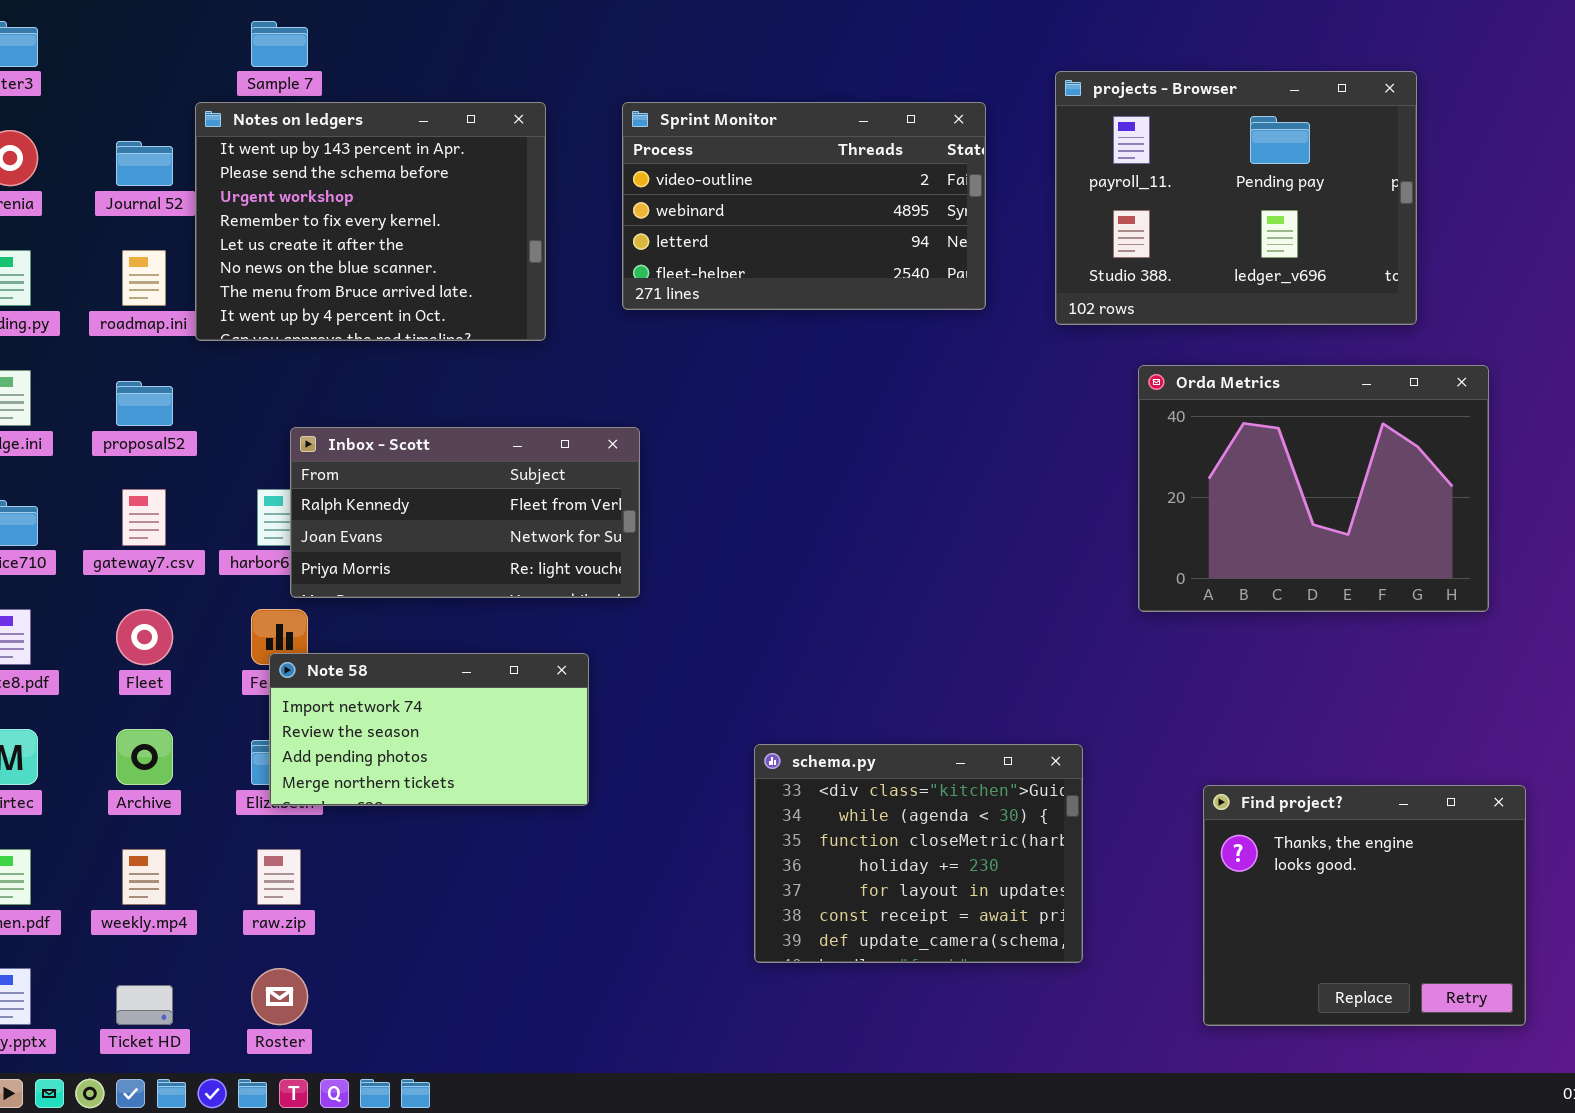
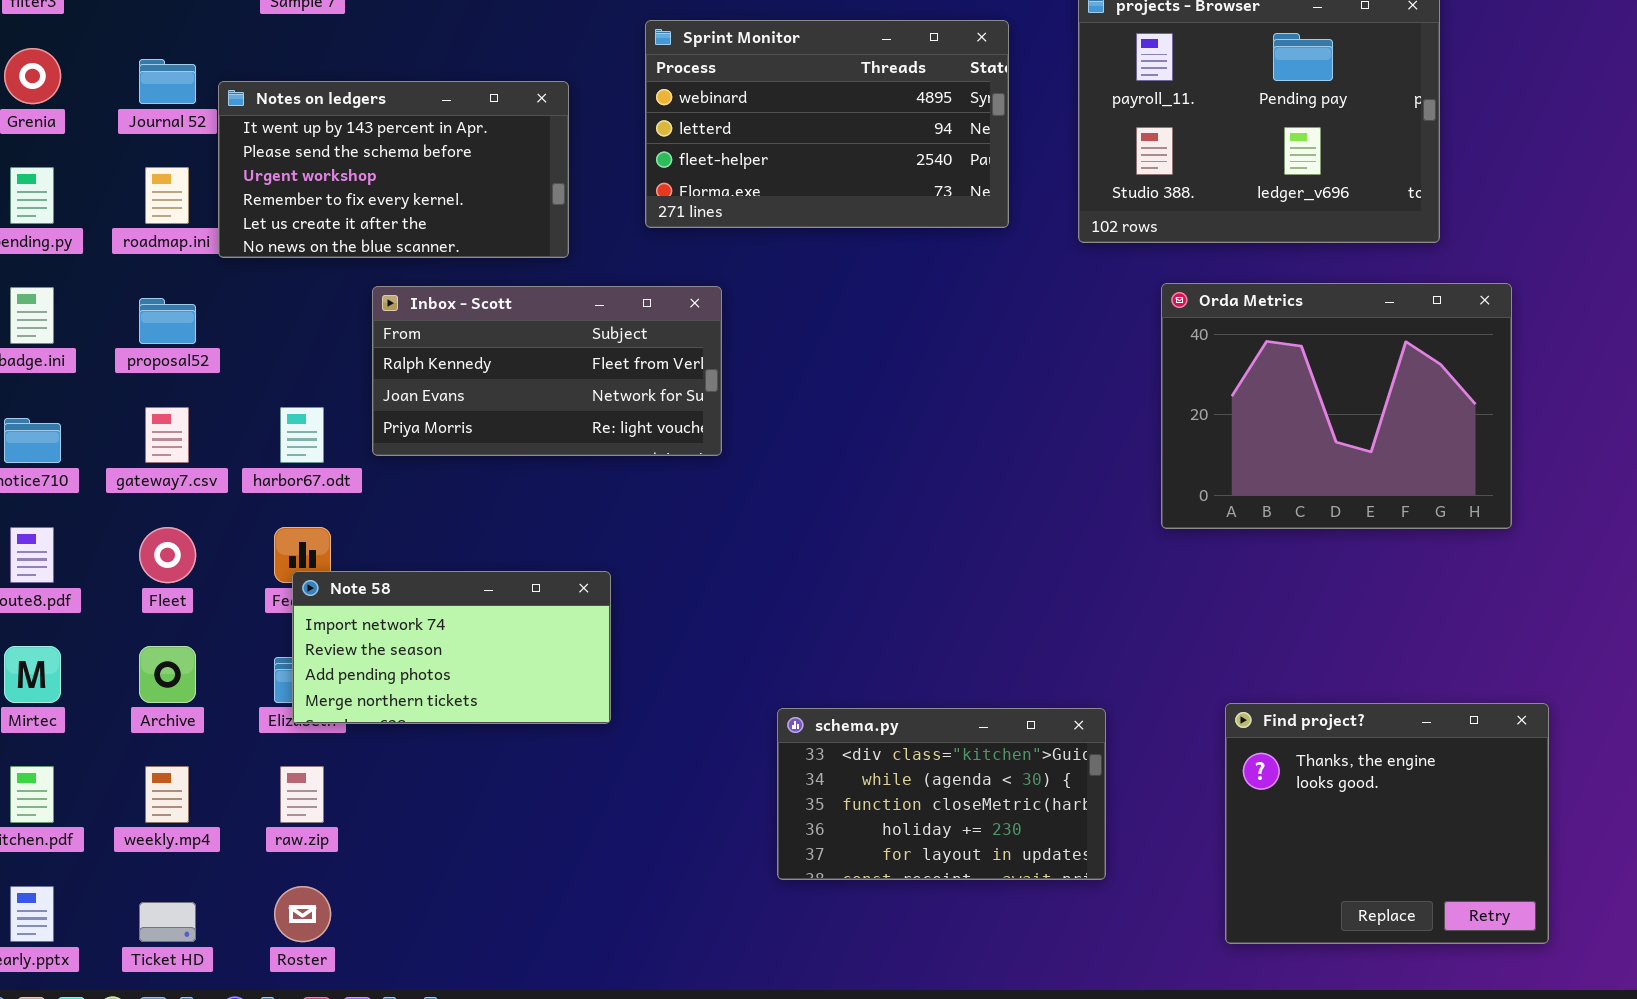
Notes on ledgers: [195,102,546,341] -> [218,81,569,258], resized
Sprint Monitor: [622,102,986,310] -> [645,20,1009,228], scrolled down 1 row
Inbox - Scott: [290,427,640,598] -> [372,286,722,456], moved
schema.py: [754,744,1083,963] -> [777,708,1106,880], resized

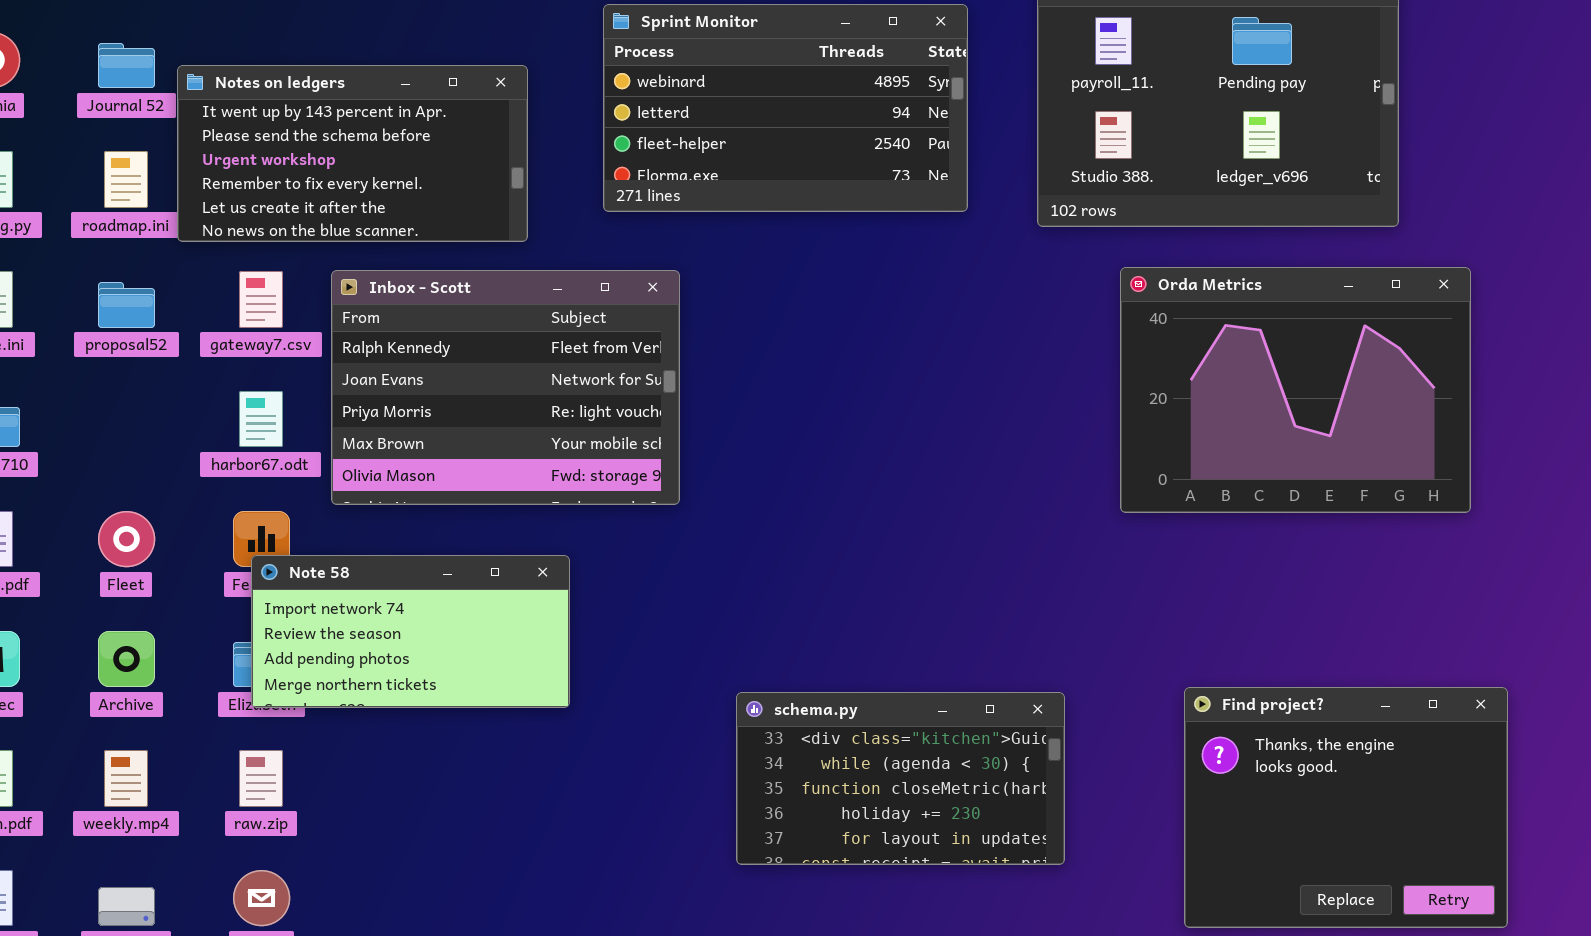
Inbox - Scott: [372,286,722,456] -> [331,270,680,505], resized
gateway7.csv: [145,407,189,463] -> [239,271,283,328], moved

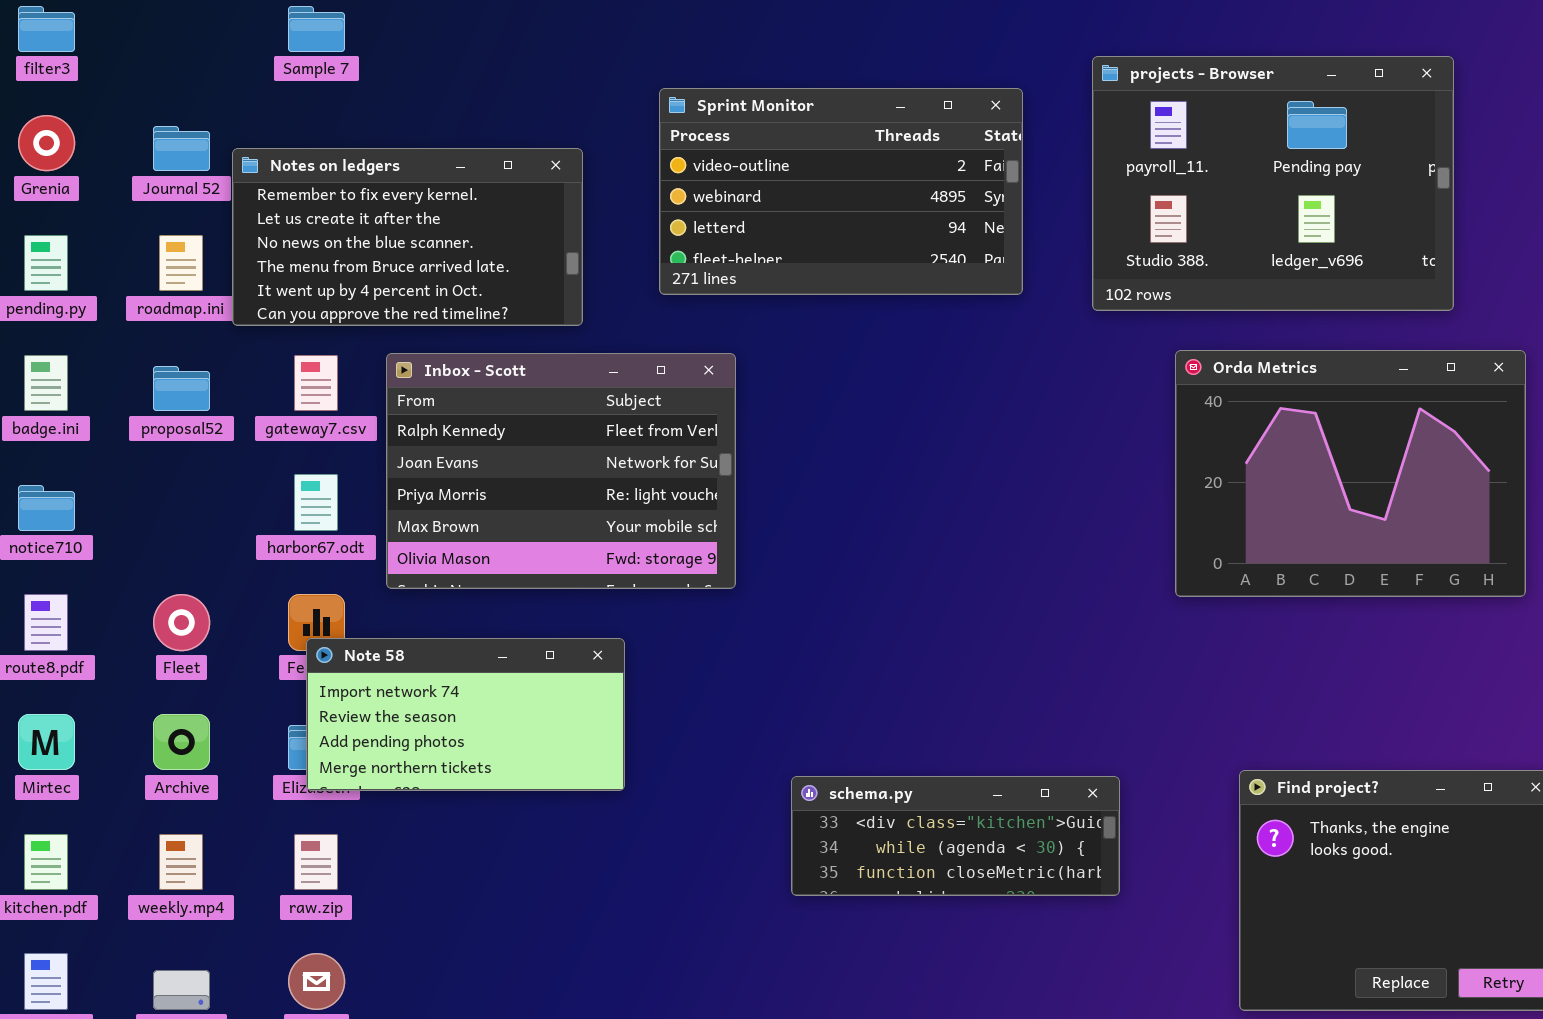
Sprint Monitor: [603,4,968,212] -> [659,88,1023,295], scrolled up 1 row
Notes on ledgers: [177,65,528,242] -> [232,148,583,326], scrolled down 3 rows
schema.py: [736,692,1065,865] -> [791,776,1120,896], resized

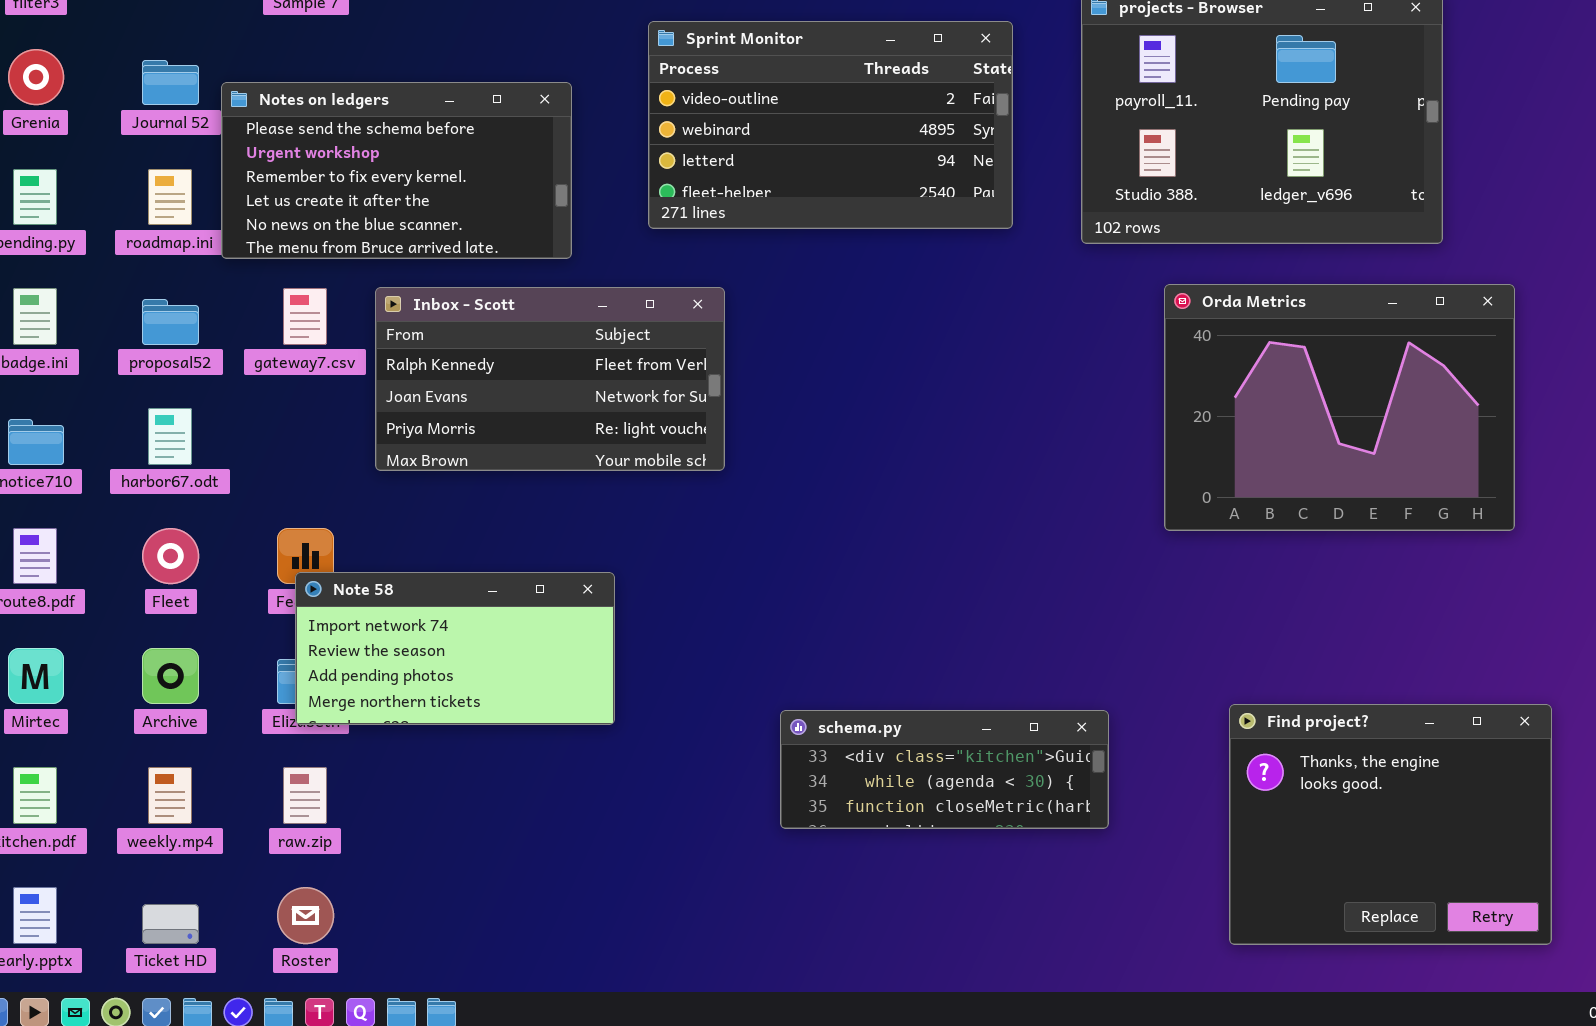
Notes on ledgers: [232,148,583,326] -> [221,82,572,259], scrolled up 2 rows
Inbox - Scott: [386,353,736,589] -> [375,287,725,471], resized
harbor67.odt: [294,474,338,531] -> [148,408,192,465], moved

